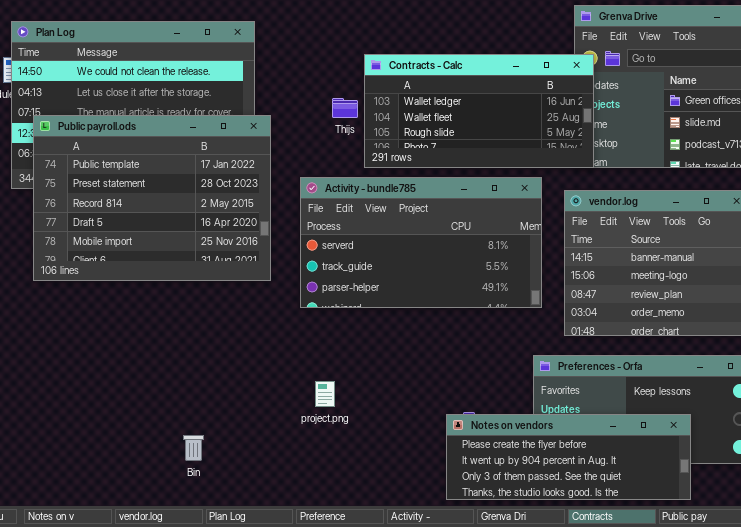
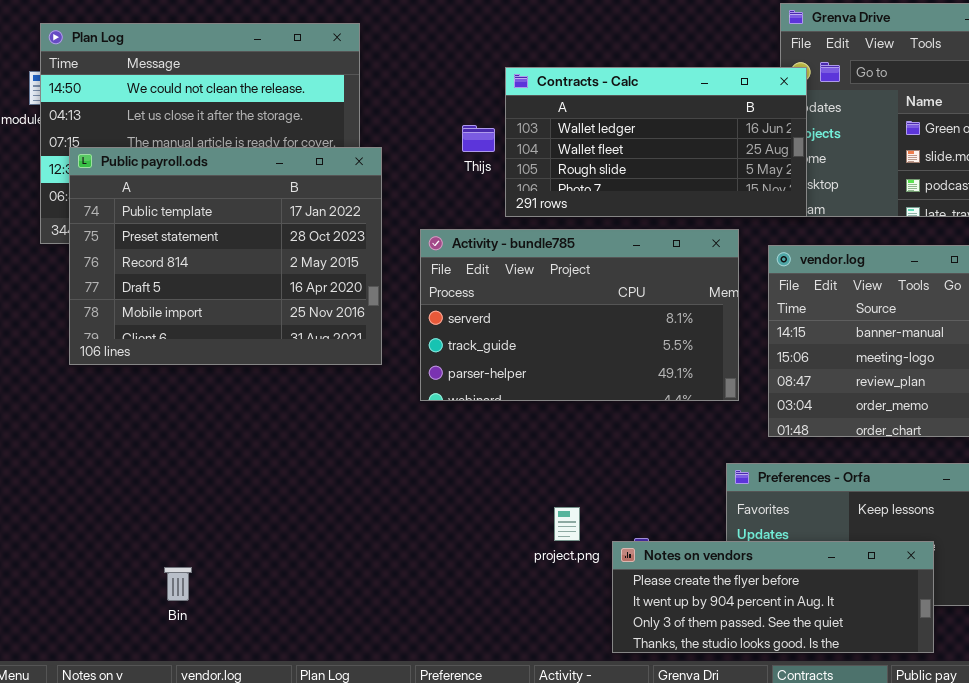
project.png: [315,381,335,407] -> [554,507,580,541], moved
Bin: [183,435,204,461] -> [164,567,192,601], moved

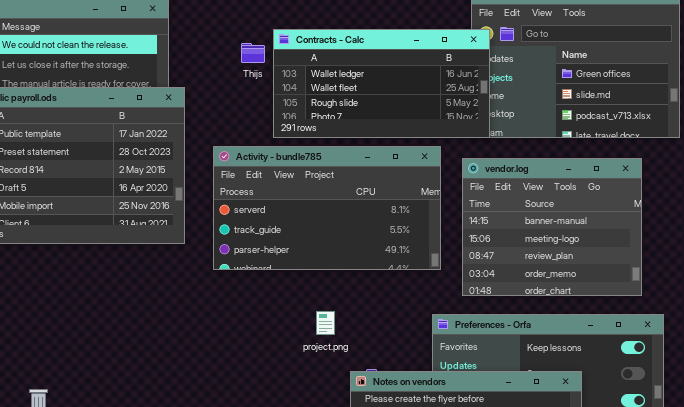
Thijs: [462,125,495,152] -> [241,43,265,63], moved
project.png: [554,507,580,541] -> [316,311,335,335], moved

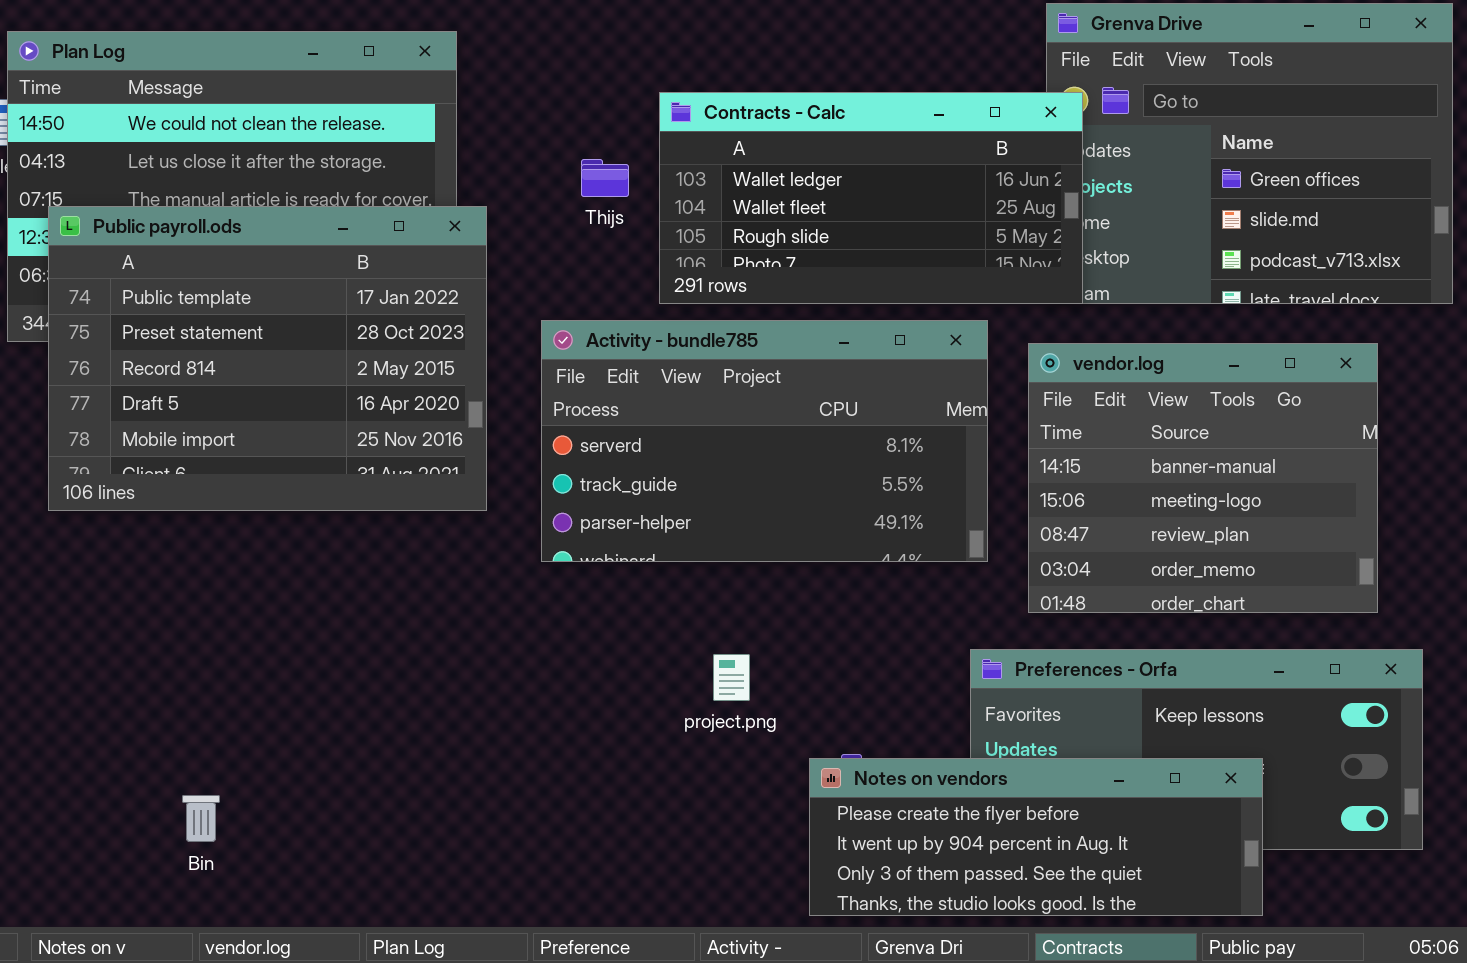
Thijs: [241,43,265,63] -> [581,159,629,197], moved
project.png: [316,311,335,335] -> [713,654,750,701], moved

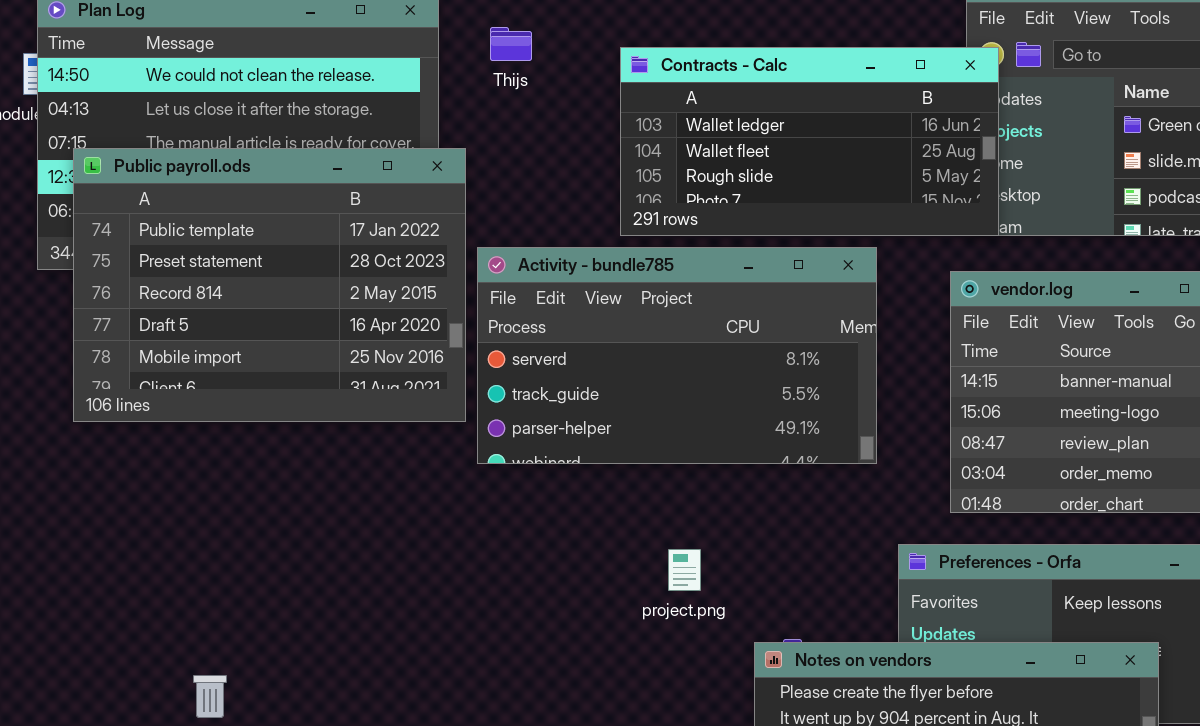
Thijs: [581,159,629,197] -> [490,27,532,61], moved
Activity - bundle785: [541,320,988,562] -> [477,247,877,464], moved

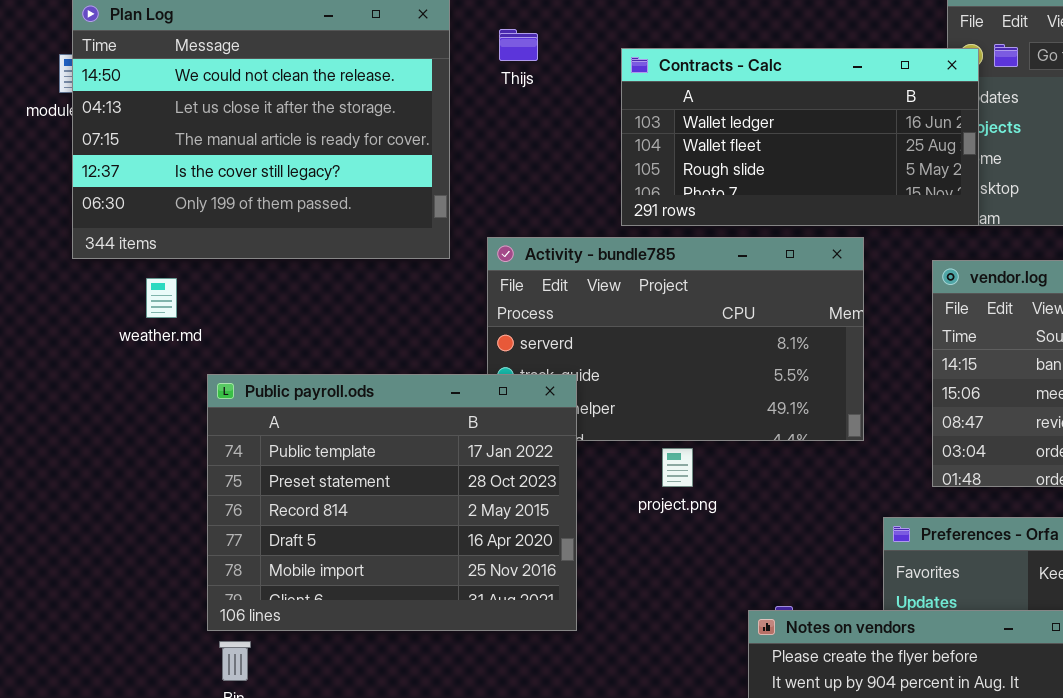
Public payroll.ods: [73,148,466,422] -> [207,374,577,631], moved
project.png: [668,549,701,591] -> [662,448,693,487], moved

